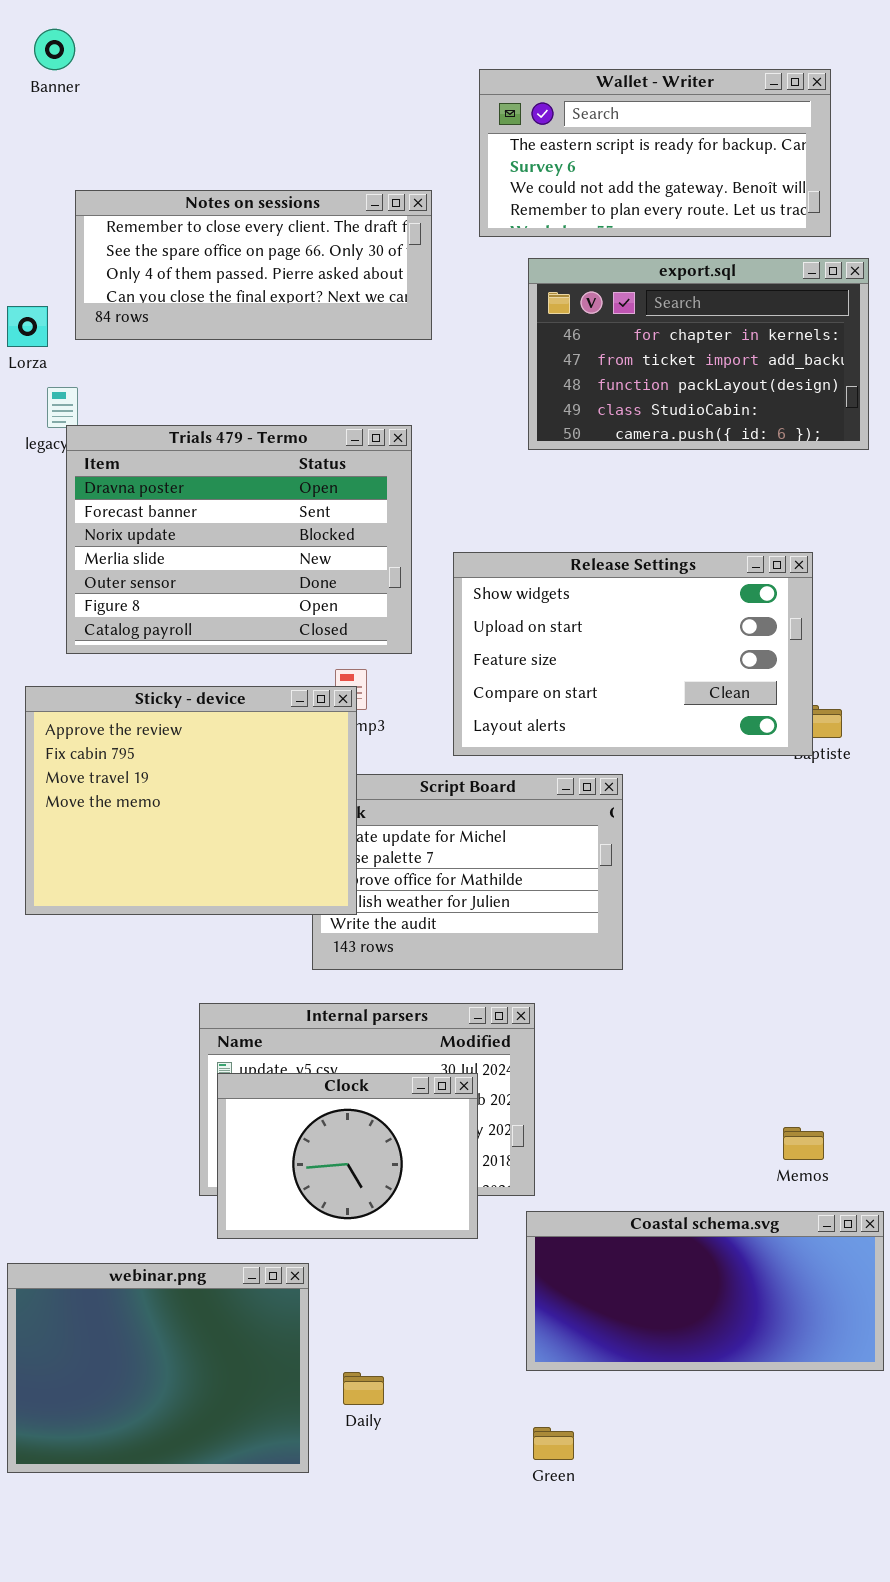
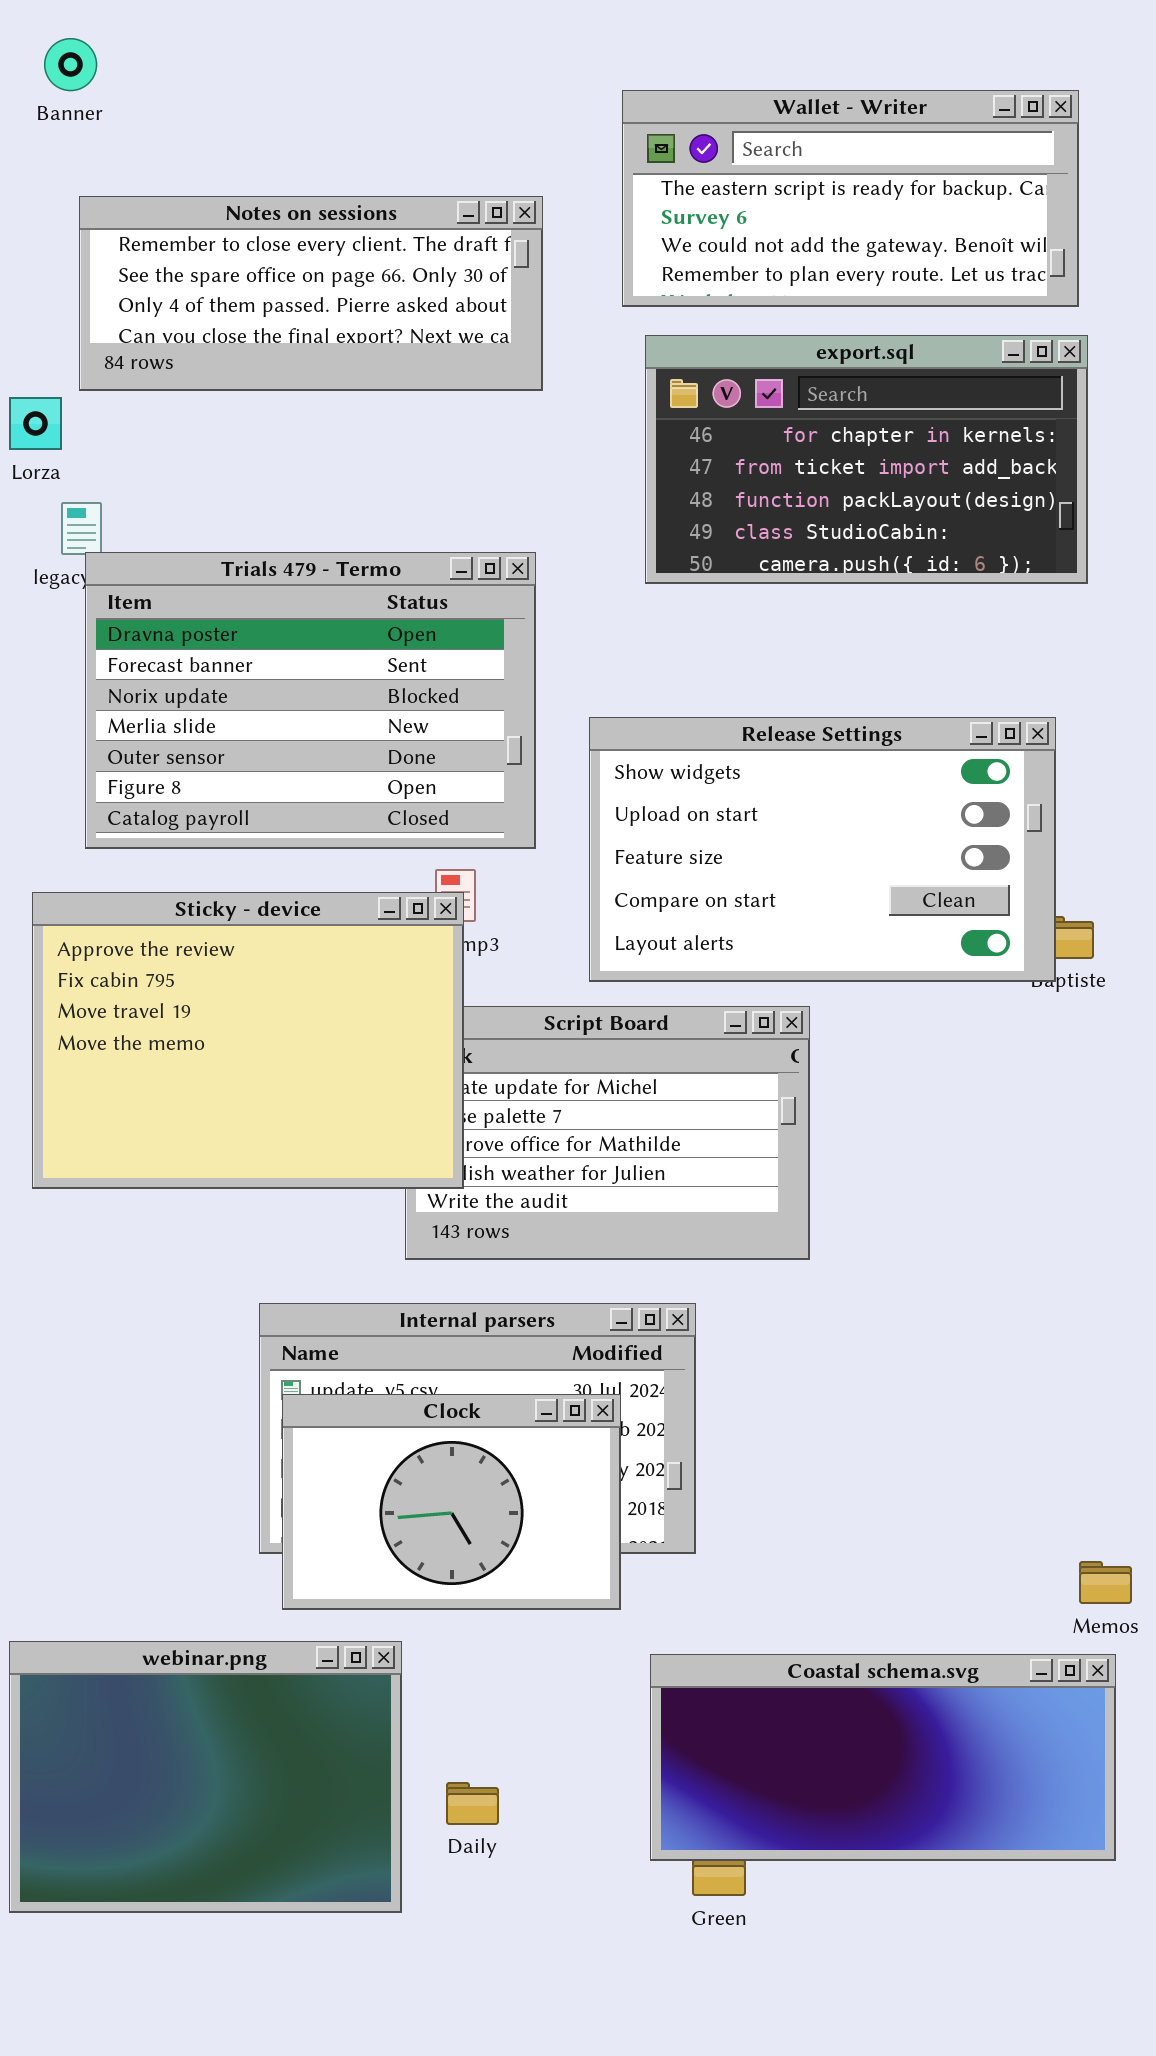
Notes on sessions: [75,190,432,340] -> [79,196,543,391], moved
export.sql: [528,258,869,450] -> [645,335,1088,584], moved
Memos: [783,1127,824,1160] -> [1079,1561,1132,1604], moved
Coastal schema.svg: [526,1211,884,1371] -> [650,1654,1116,1861], moved

